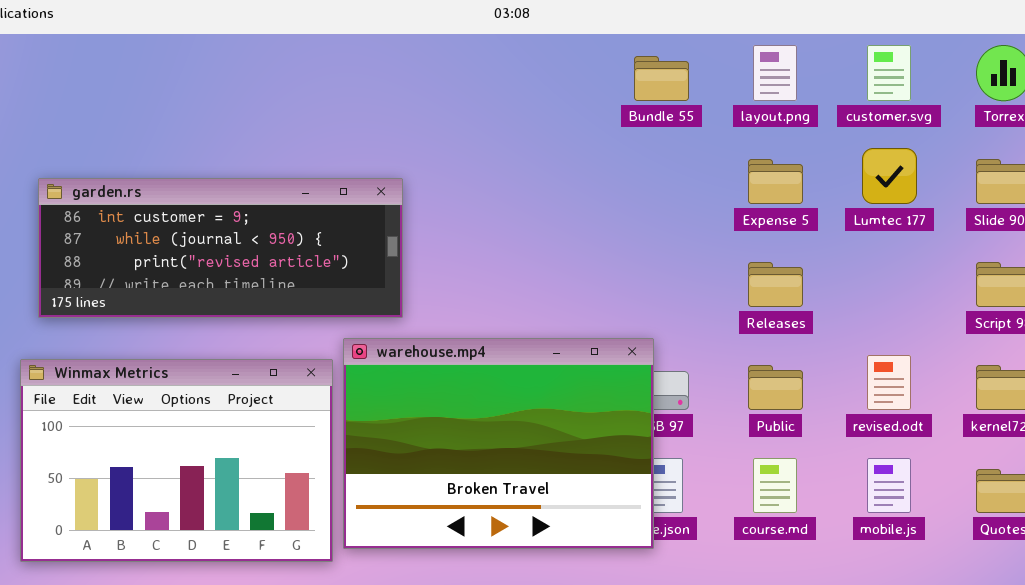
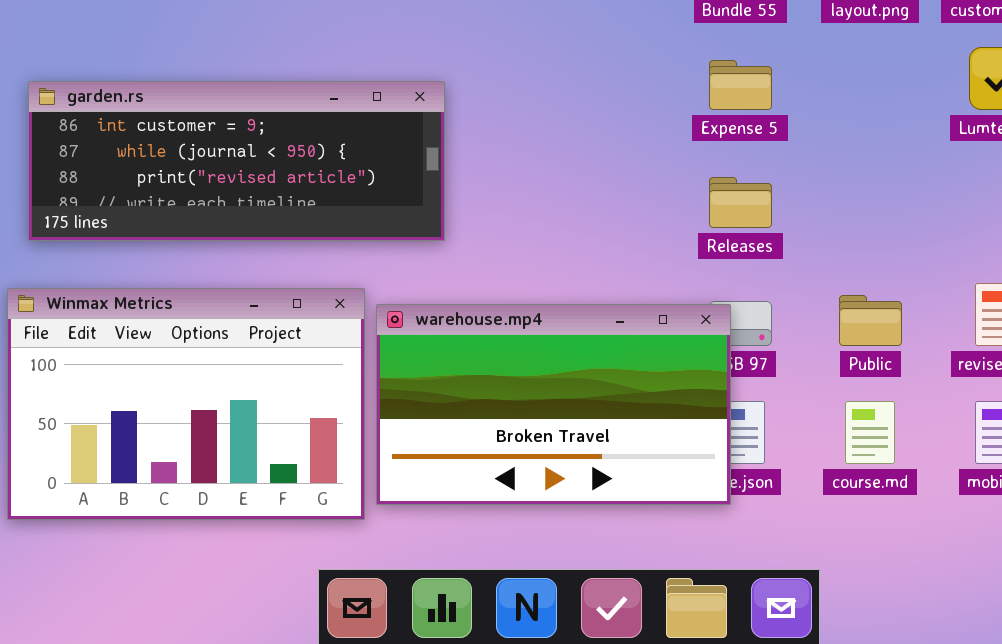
Expense 5: [748,159,803,204] -> [709,60,772,110], moved
Releases: [748,262,803,307] -> [709,177,772,228], moved
warehouse.mp4: [343,338,654,549] -> [376,304,731,505], resized

